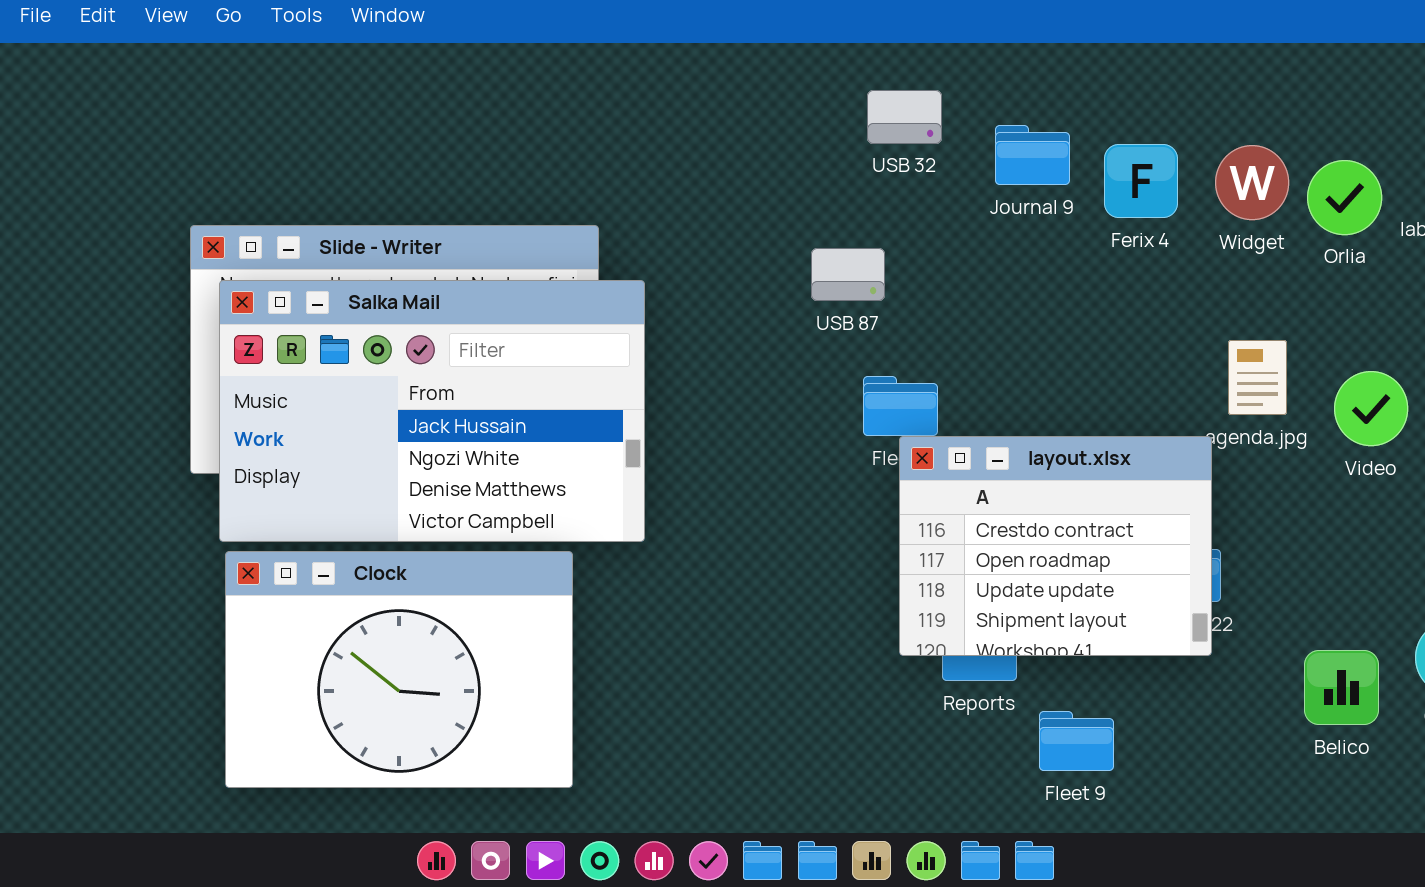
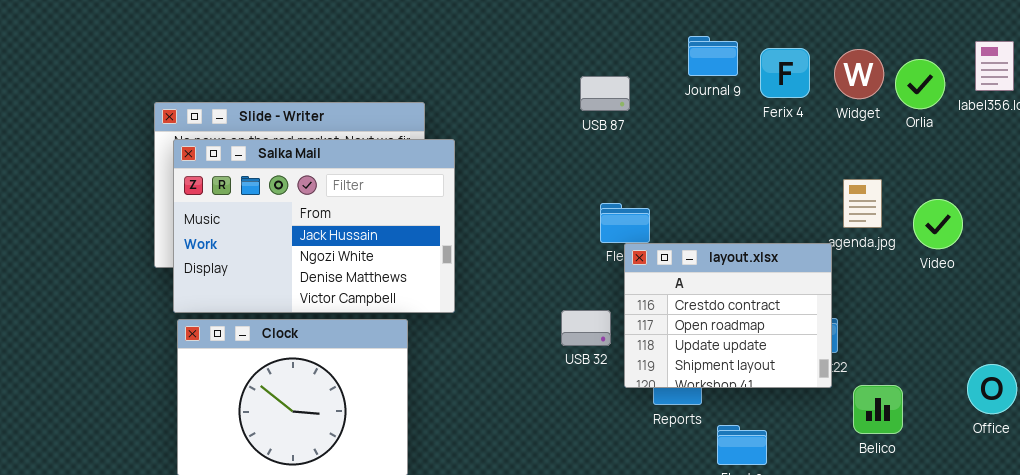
USB 32: [867,90,942,144] -> [561,310,611,346], moved
USB 87: [811,248,885,301] -> [580,76,630,111], moved
Belico: [1304,650,1379,725] -> [853,385,903,434], moved

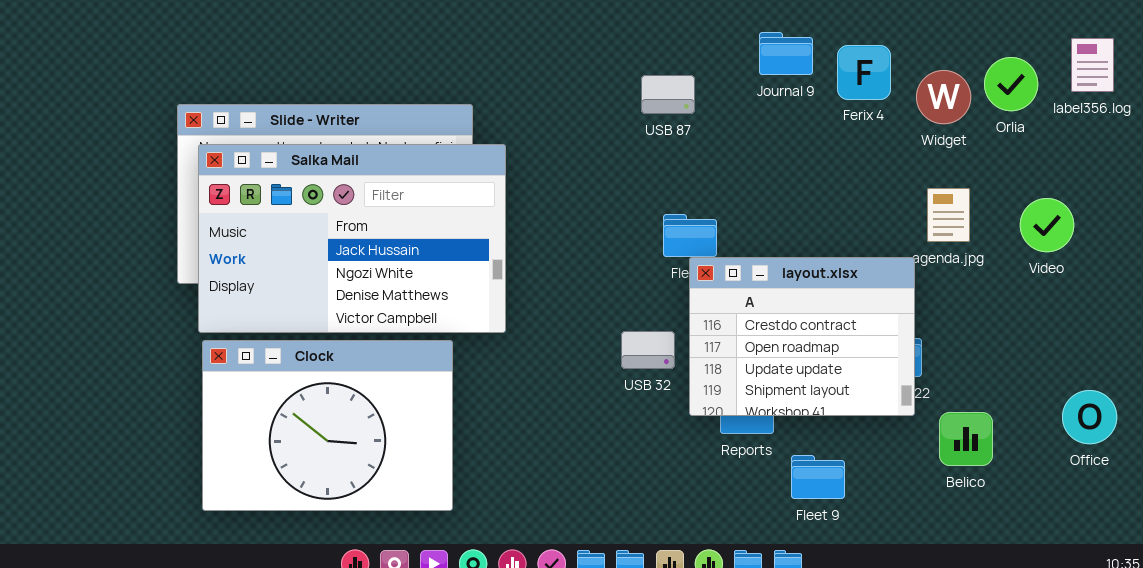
Widget: [834,49,884,99] -> [916,70,971,124], moved
Video: [913,199,963,249] -> [1020,198,1074,252], moved

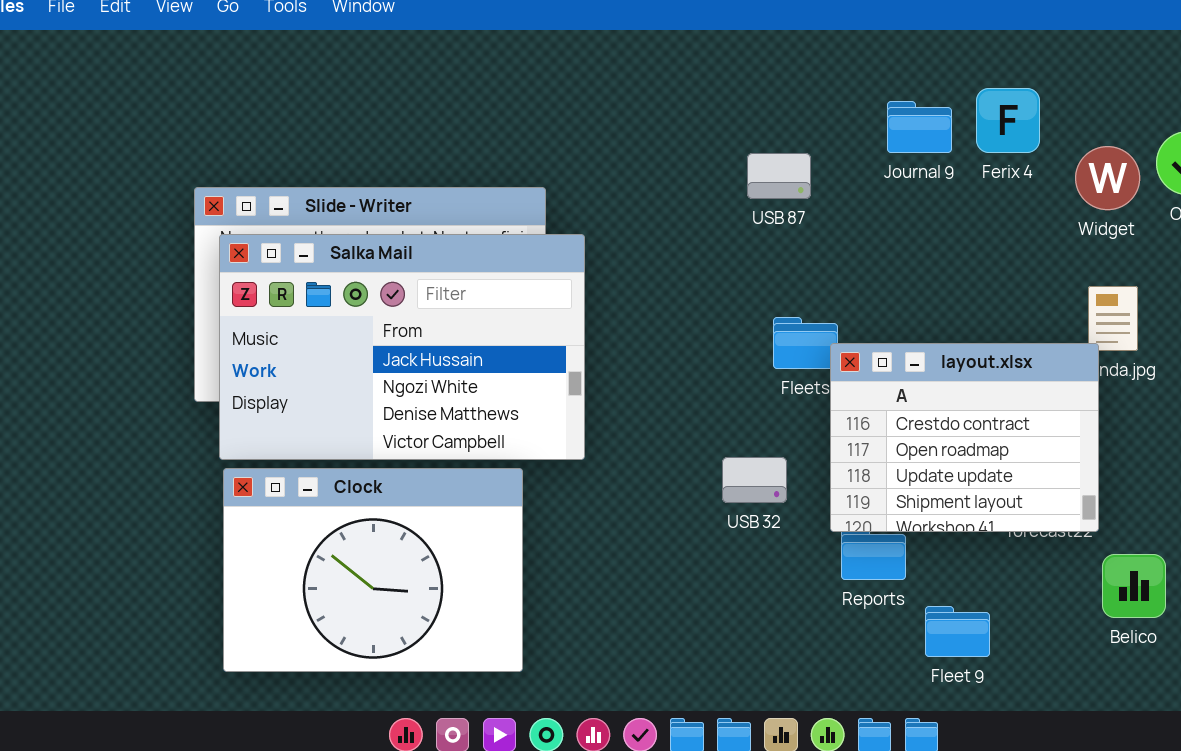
Ferix 4: [837,45,891,100] -> [976,88,1040,153], moved
layout.xlsx: [689,257,915,416] -> [830,343,1099,532], moved

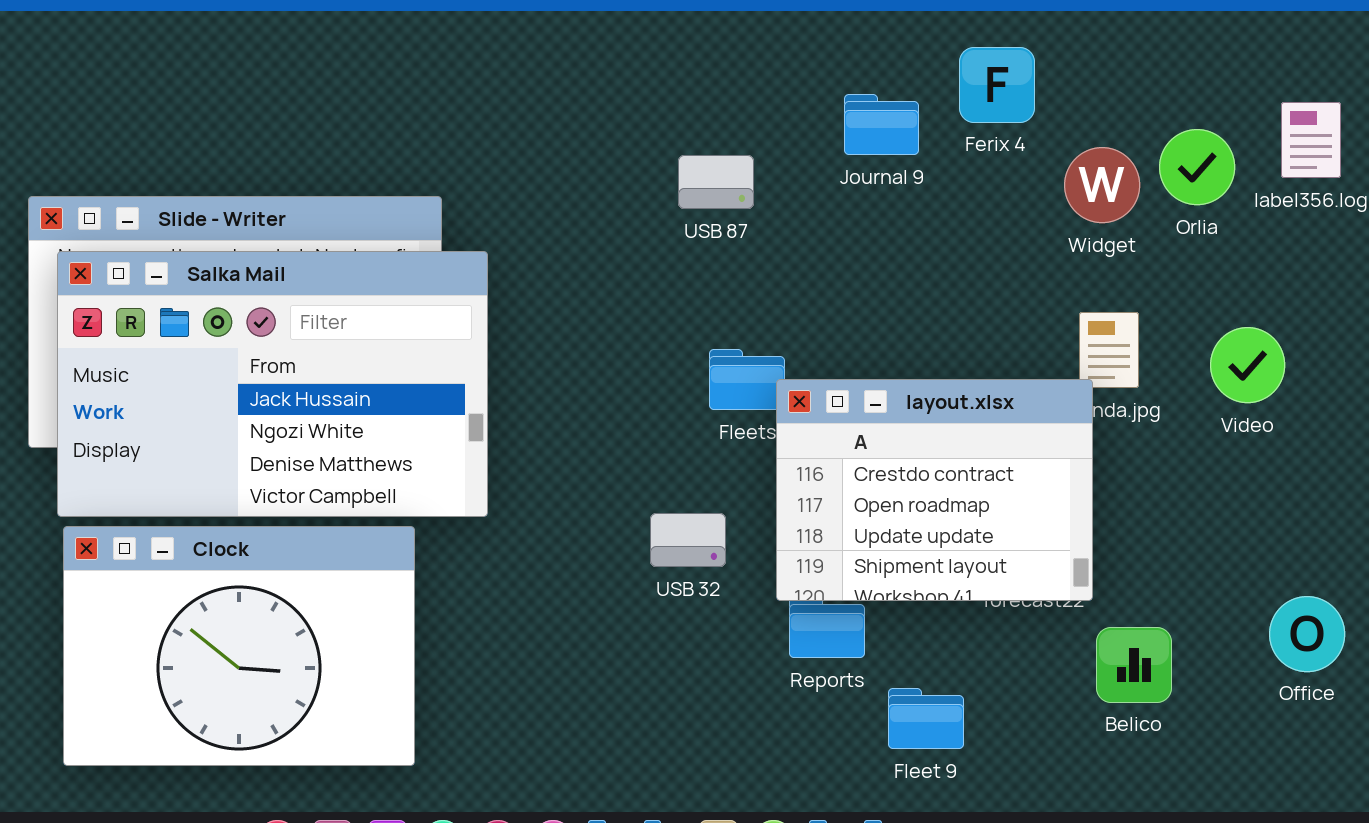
Ferix 4: [976,88,1040,153] -> [959,47,1035,123], moved

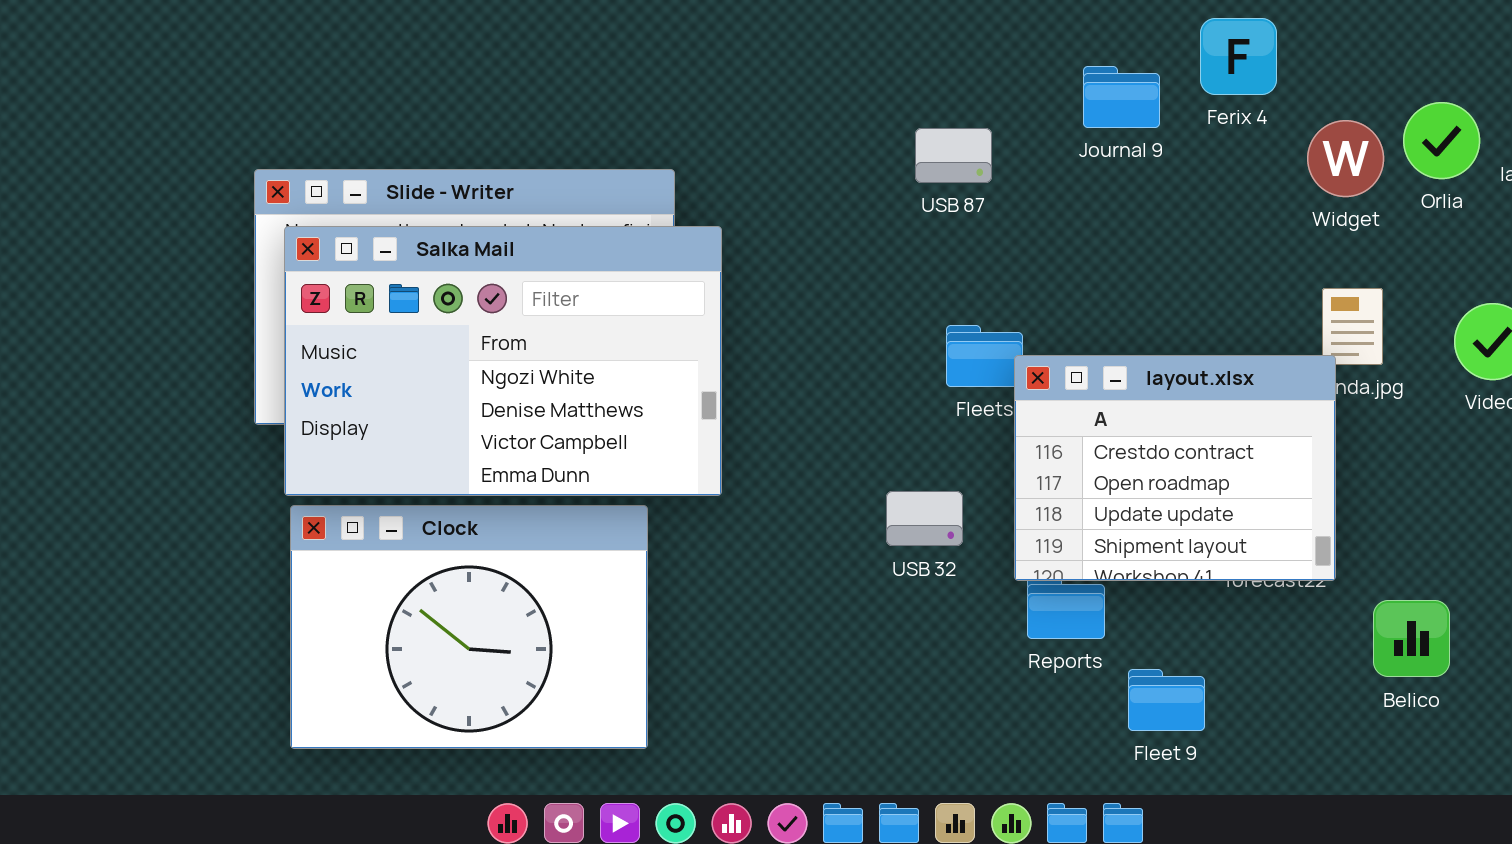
Salka Mail: [57,251,488,517] -> [284,226,722,496], scrolled down 1 row
Belico: [1096,627,1172,703] -> [1373,600,1450,677], moved

